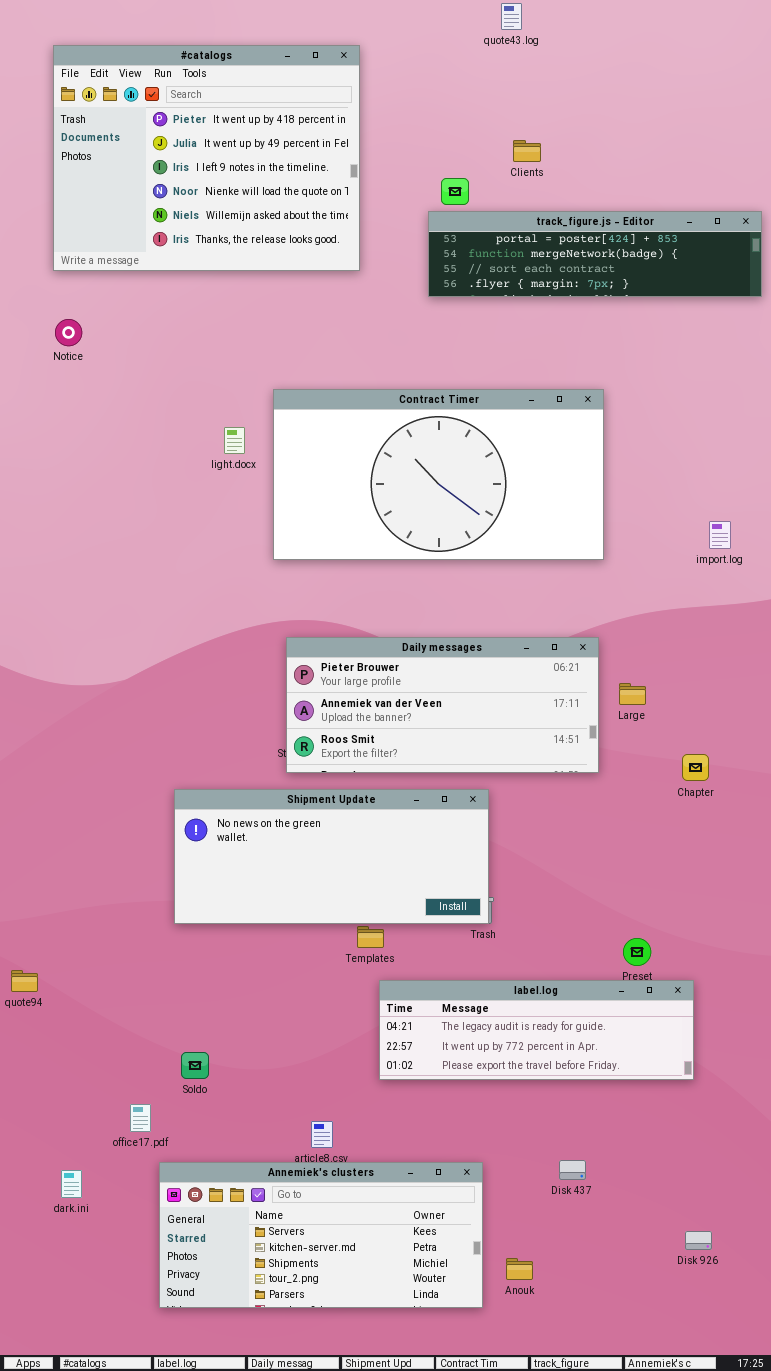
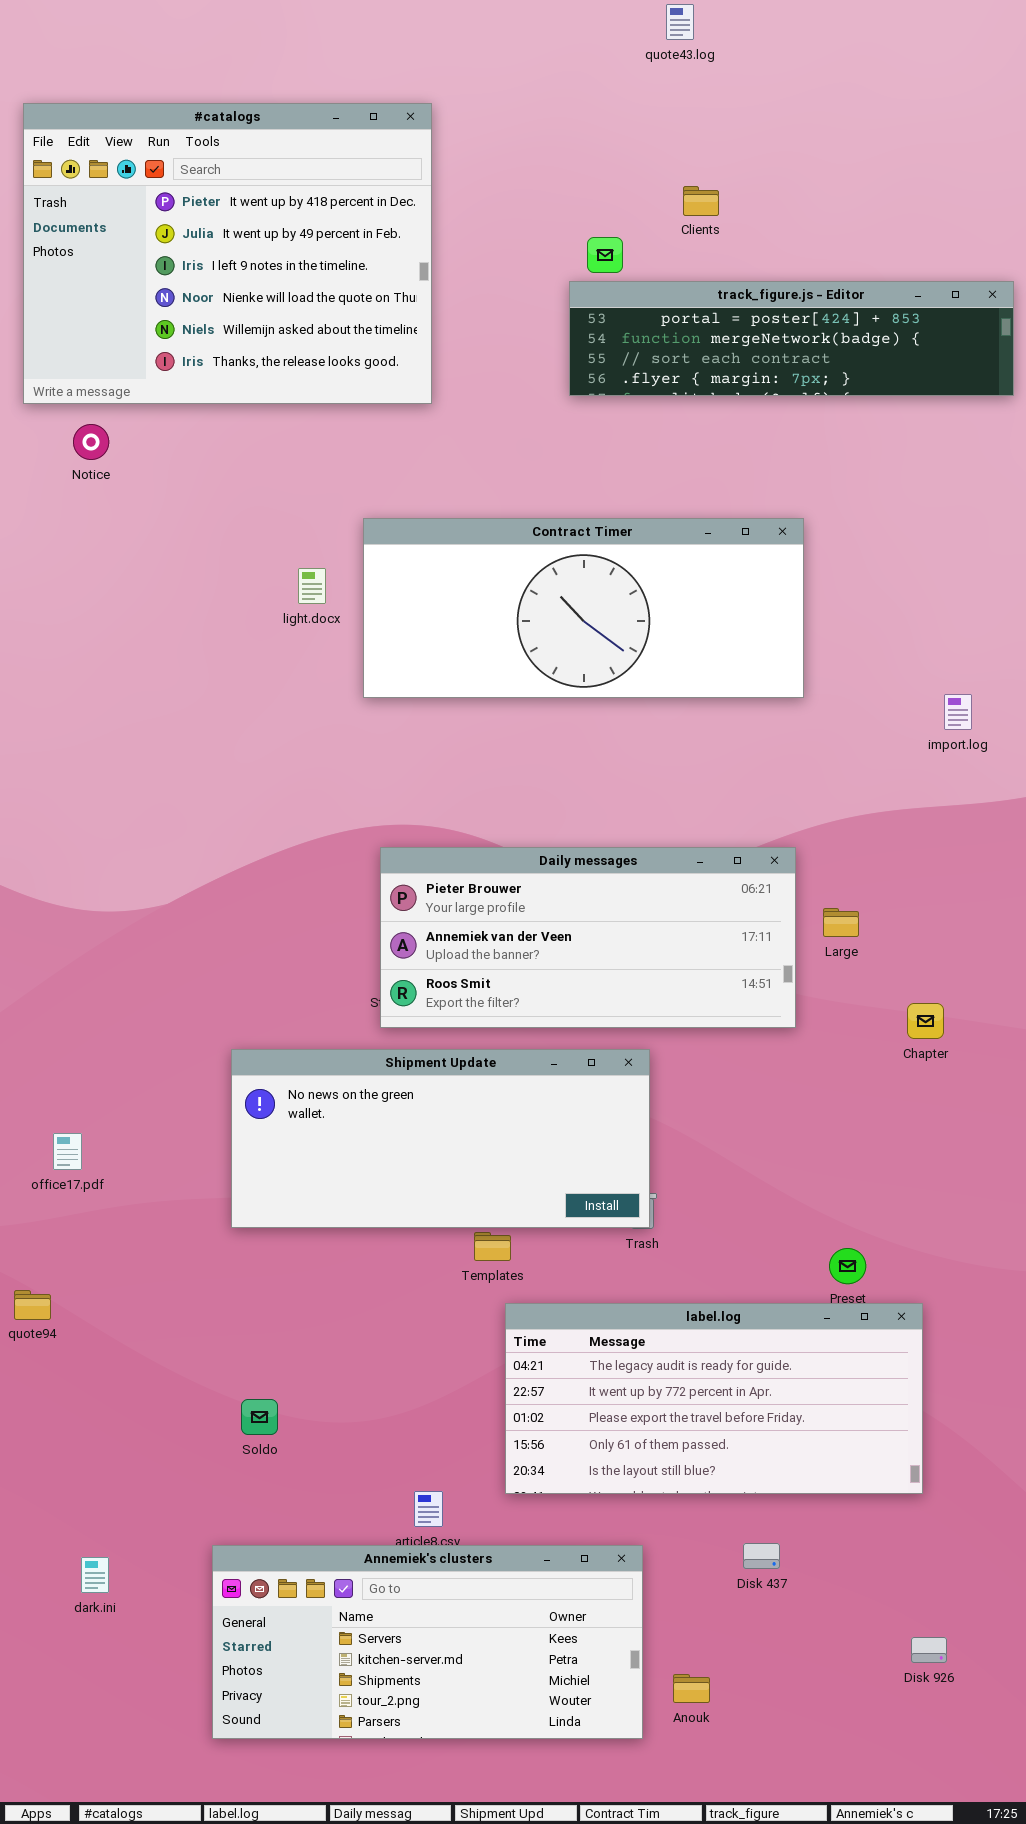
#catalogs: [53,45,360,271] -> [23,103,432,404], moved
Contract Timer: [273,389,604,560] -> [363,518,804,698], resized
label.log: [379,980,694,1080] -> [505,1303,923,1494], resized
office17.pdf: [130,1104,151,1132] -> [53,1133,82,1170], moved

